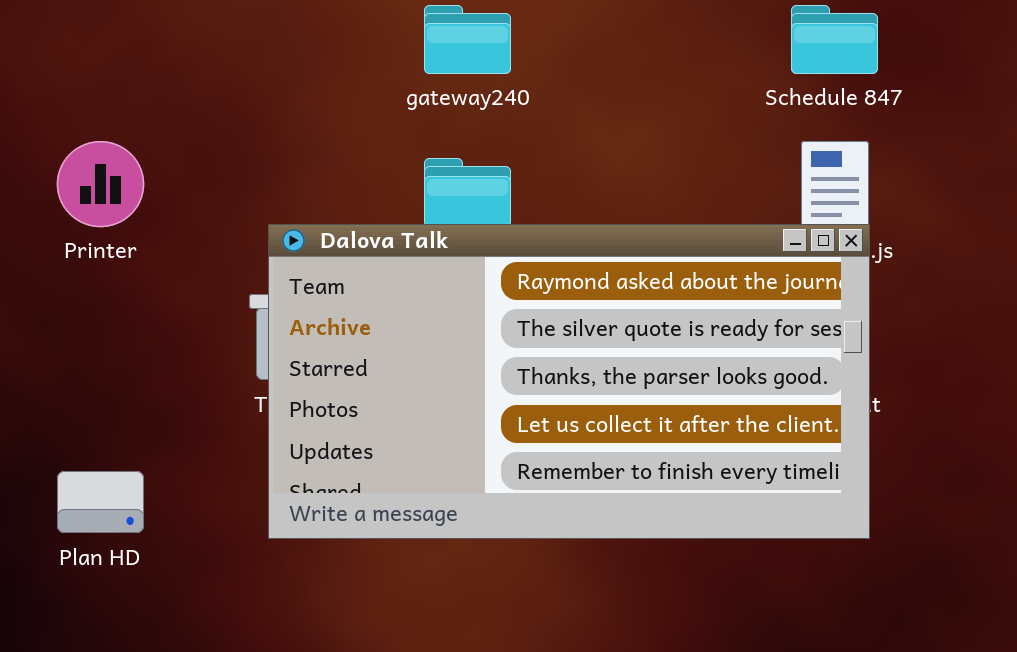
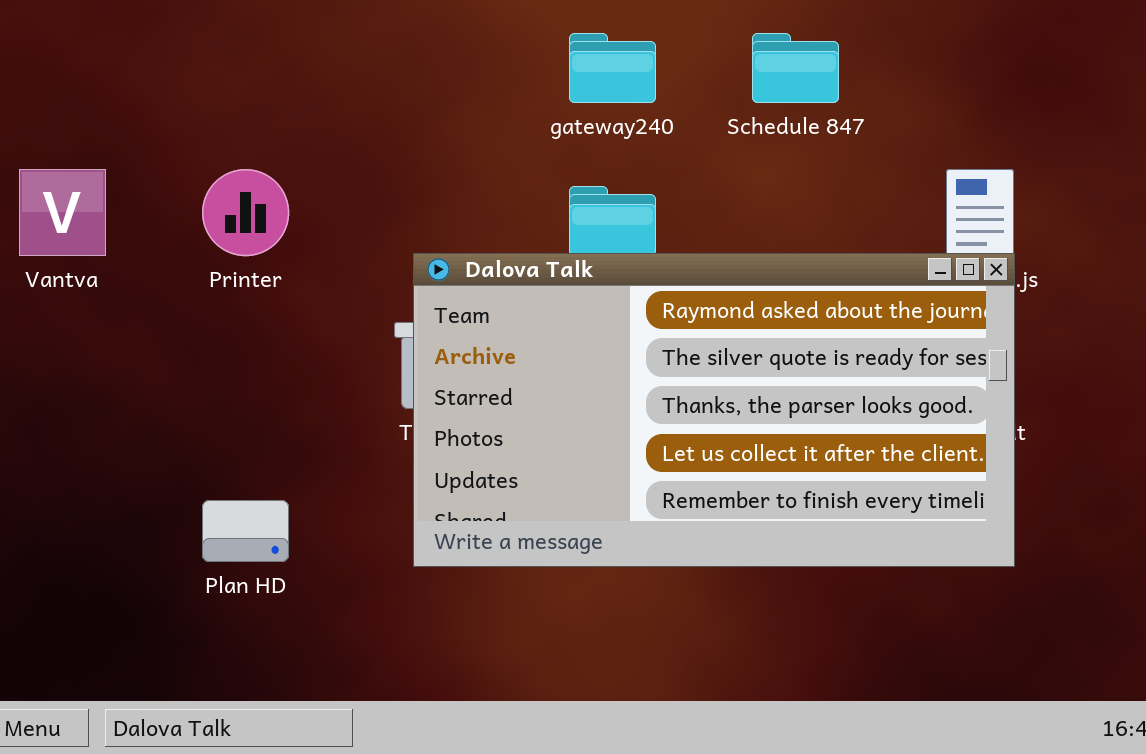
Schedule 847: [791,5,878,74] -> [752,33,839,103], moved

